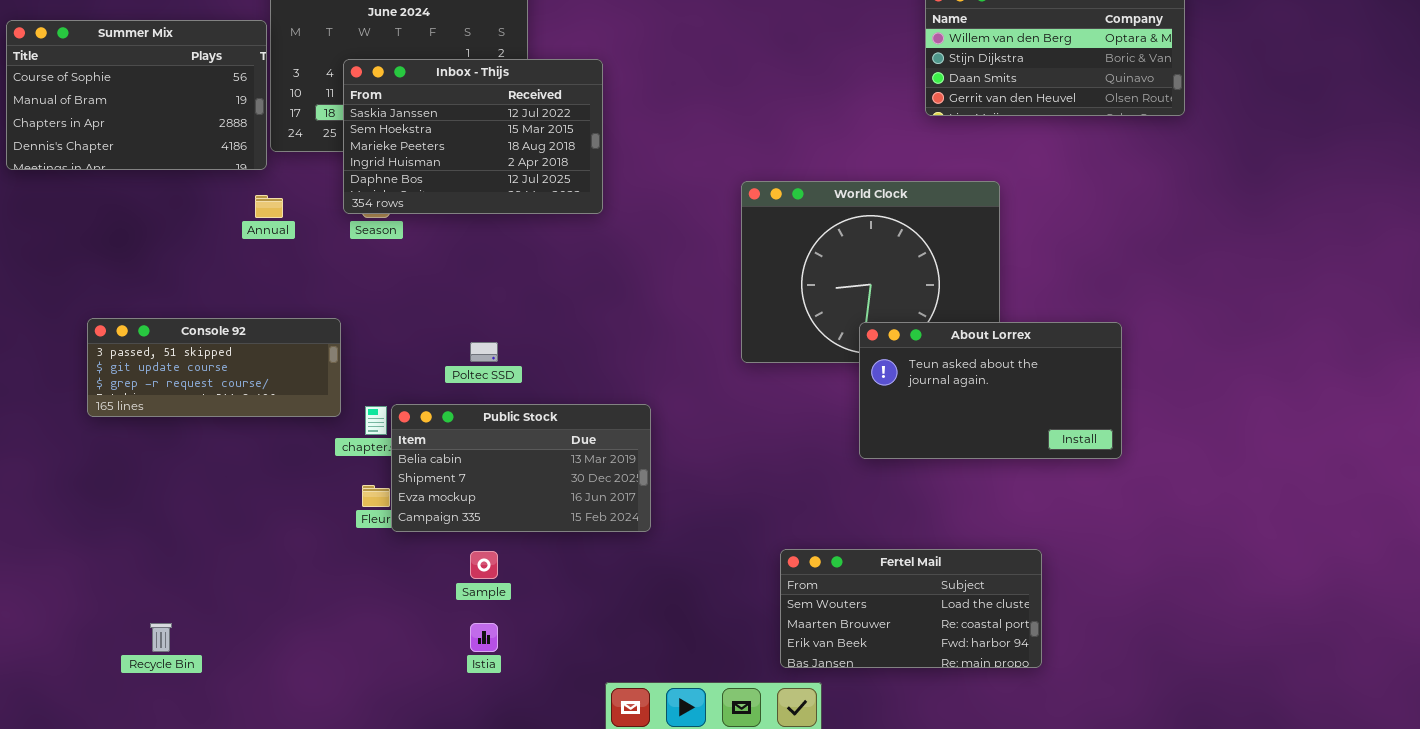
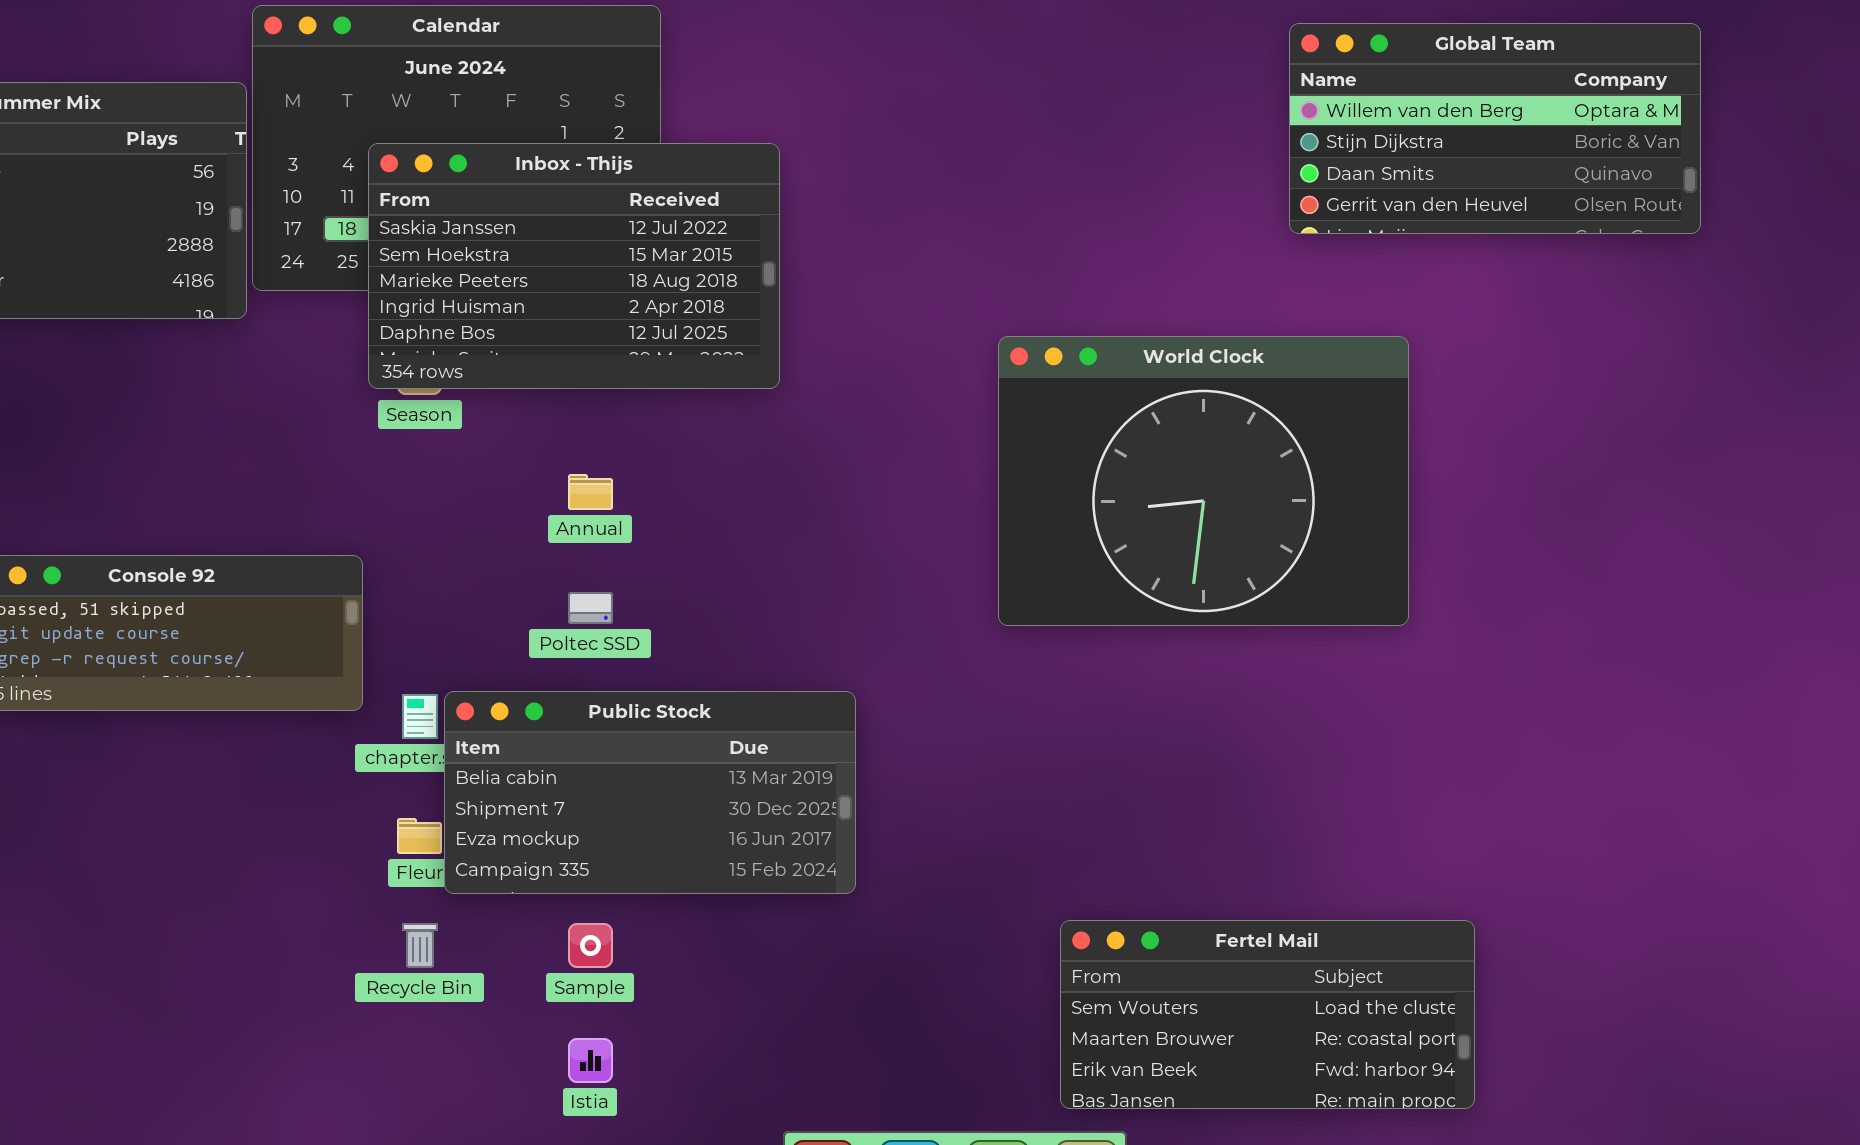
Annual: [255,195,283,218] -> [568,474,613,510], moved
About Lorrex: [859,322,1122,459] -> none, closed
Recycle Bin: [150,623,172,652] -> [402,923,438,968], moved

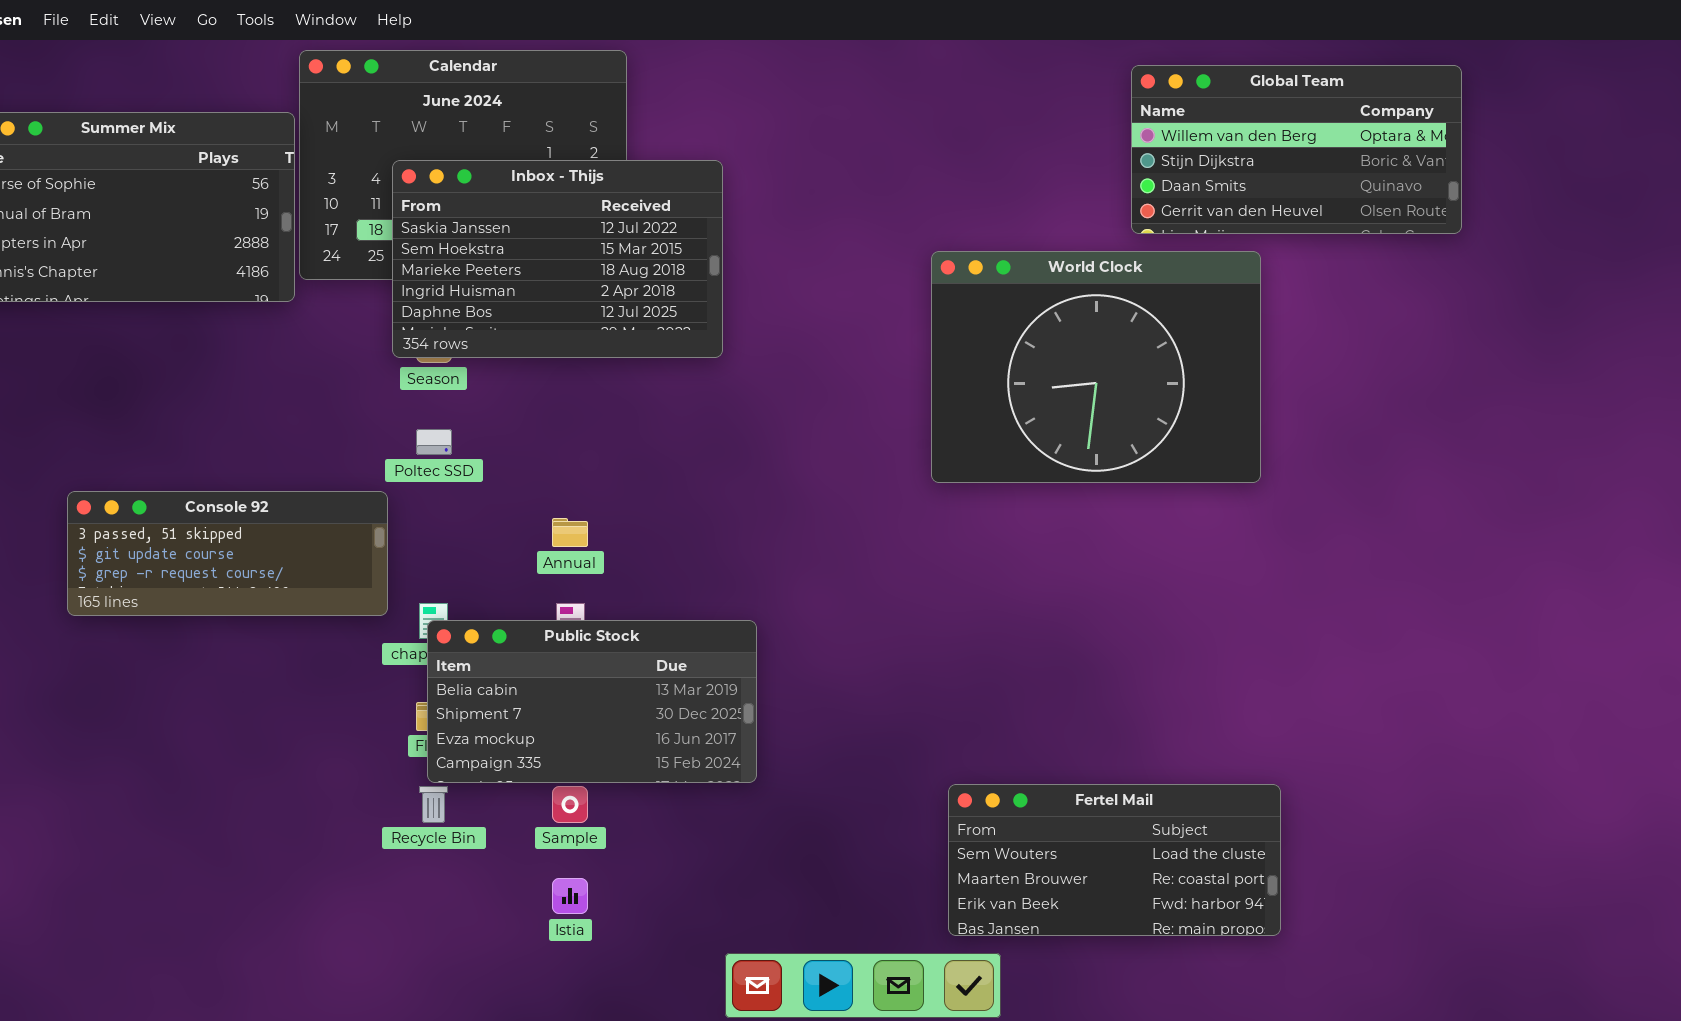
World Clock: [998,336,1409,626] -> [931,251,1261,483], moved
Annual: [568,474,613,510] -> [552,518,588,547], moved
Poltec SSD: [568,592,613,624] -> [416,429,452,455], moved
Public Stock: [444,691,856,894] -> [427,620,757,783], moved

